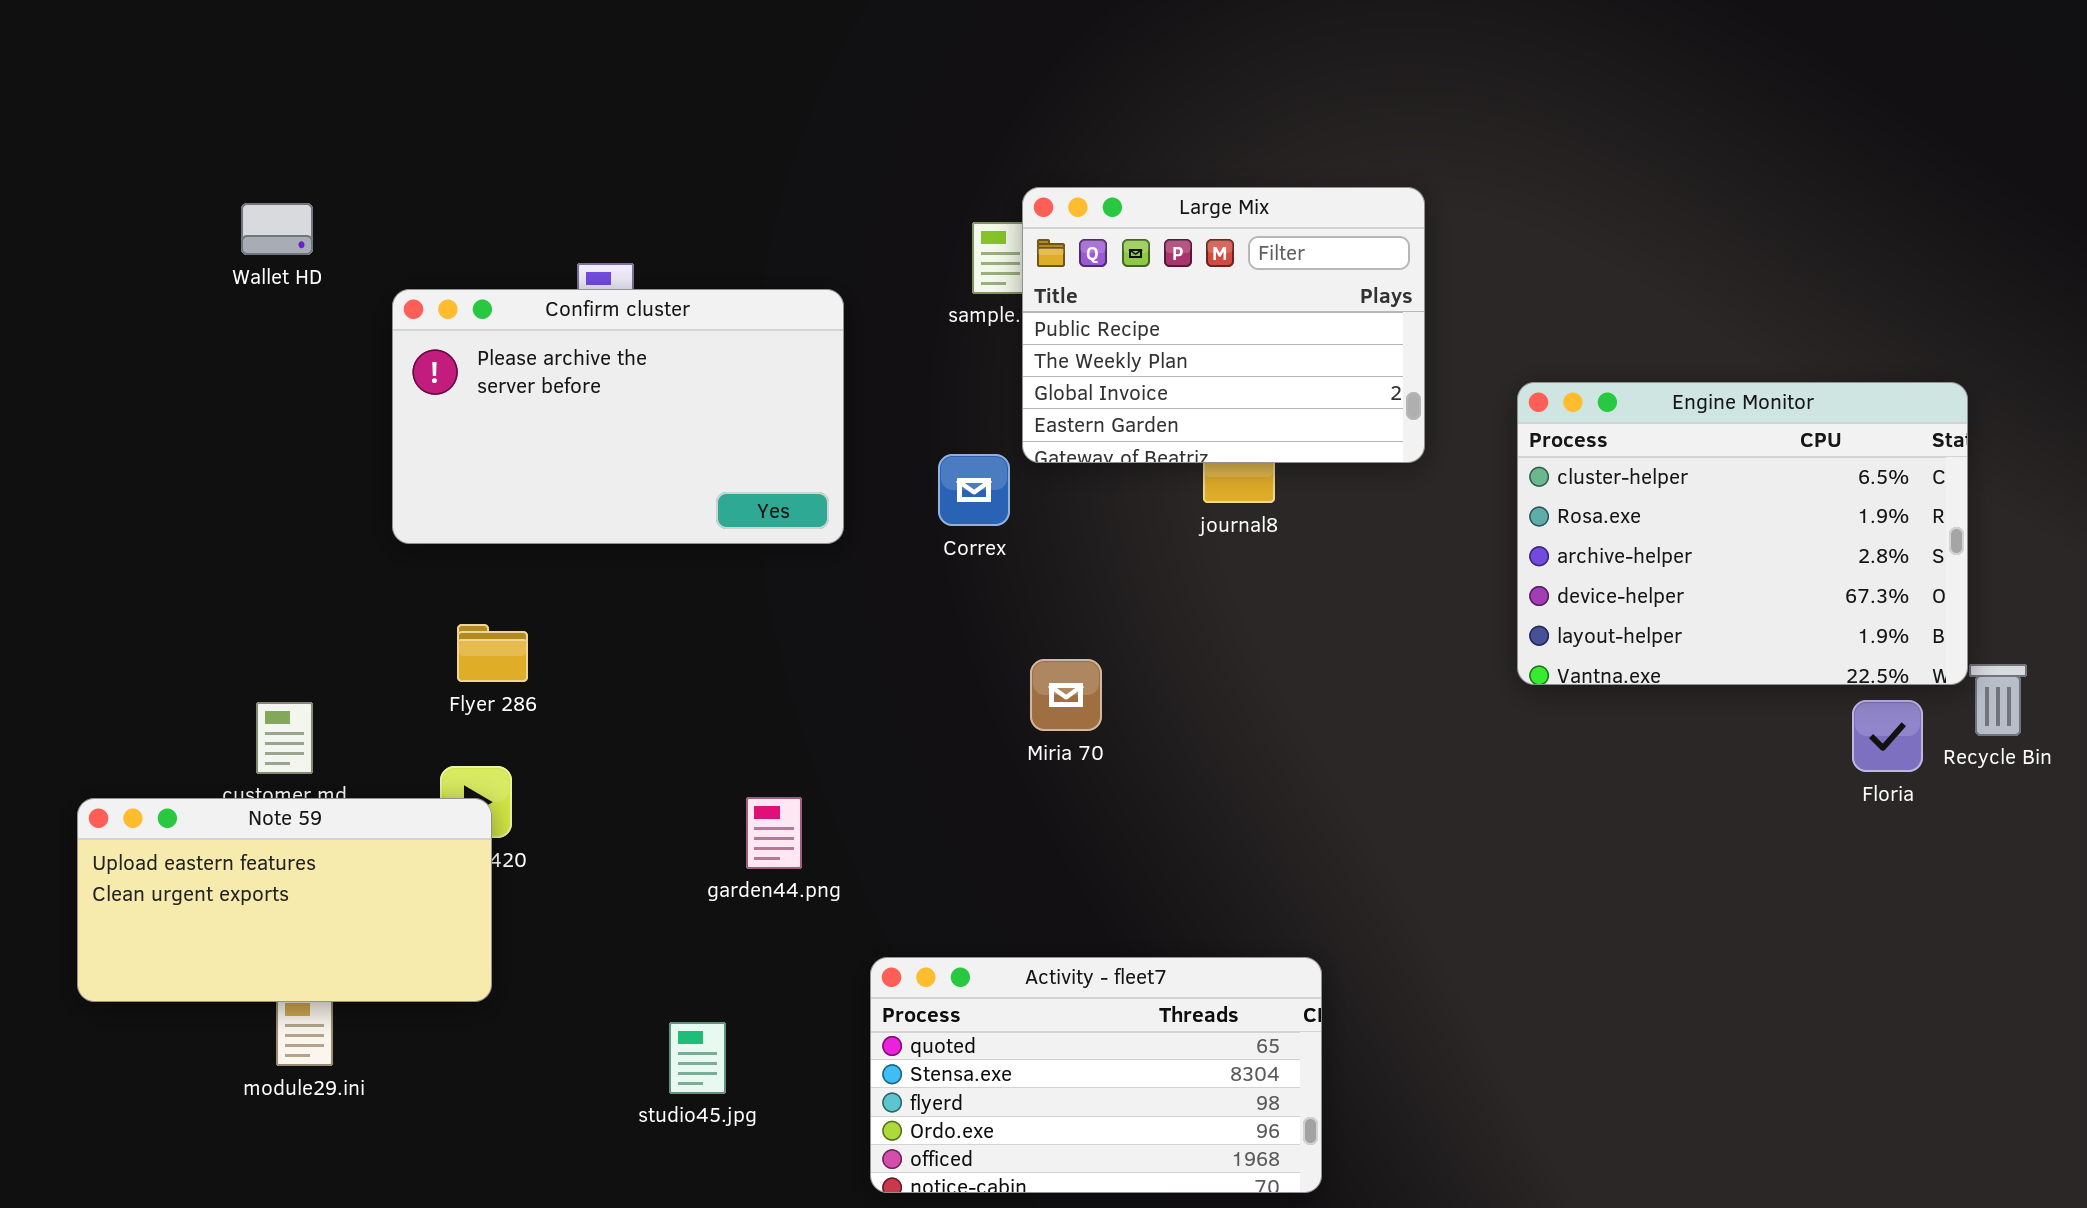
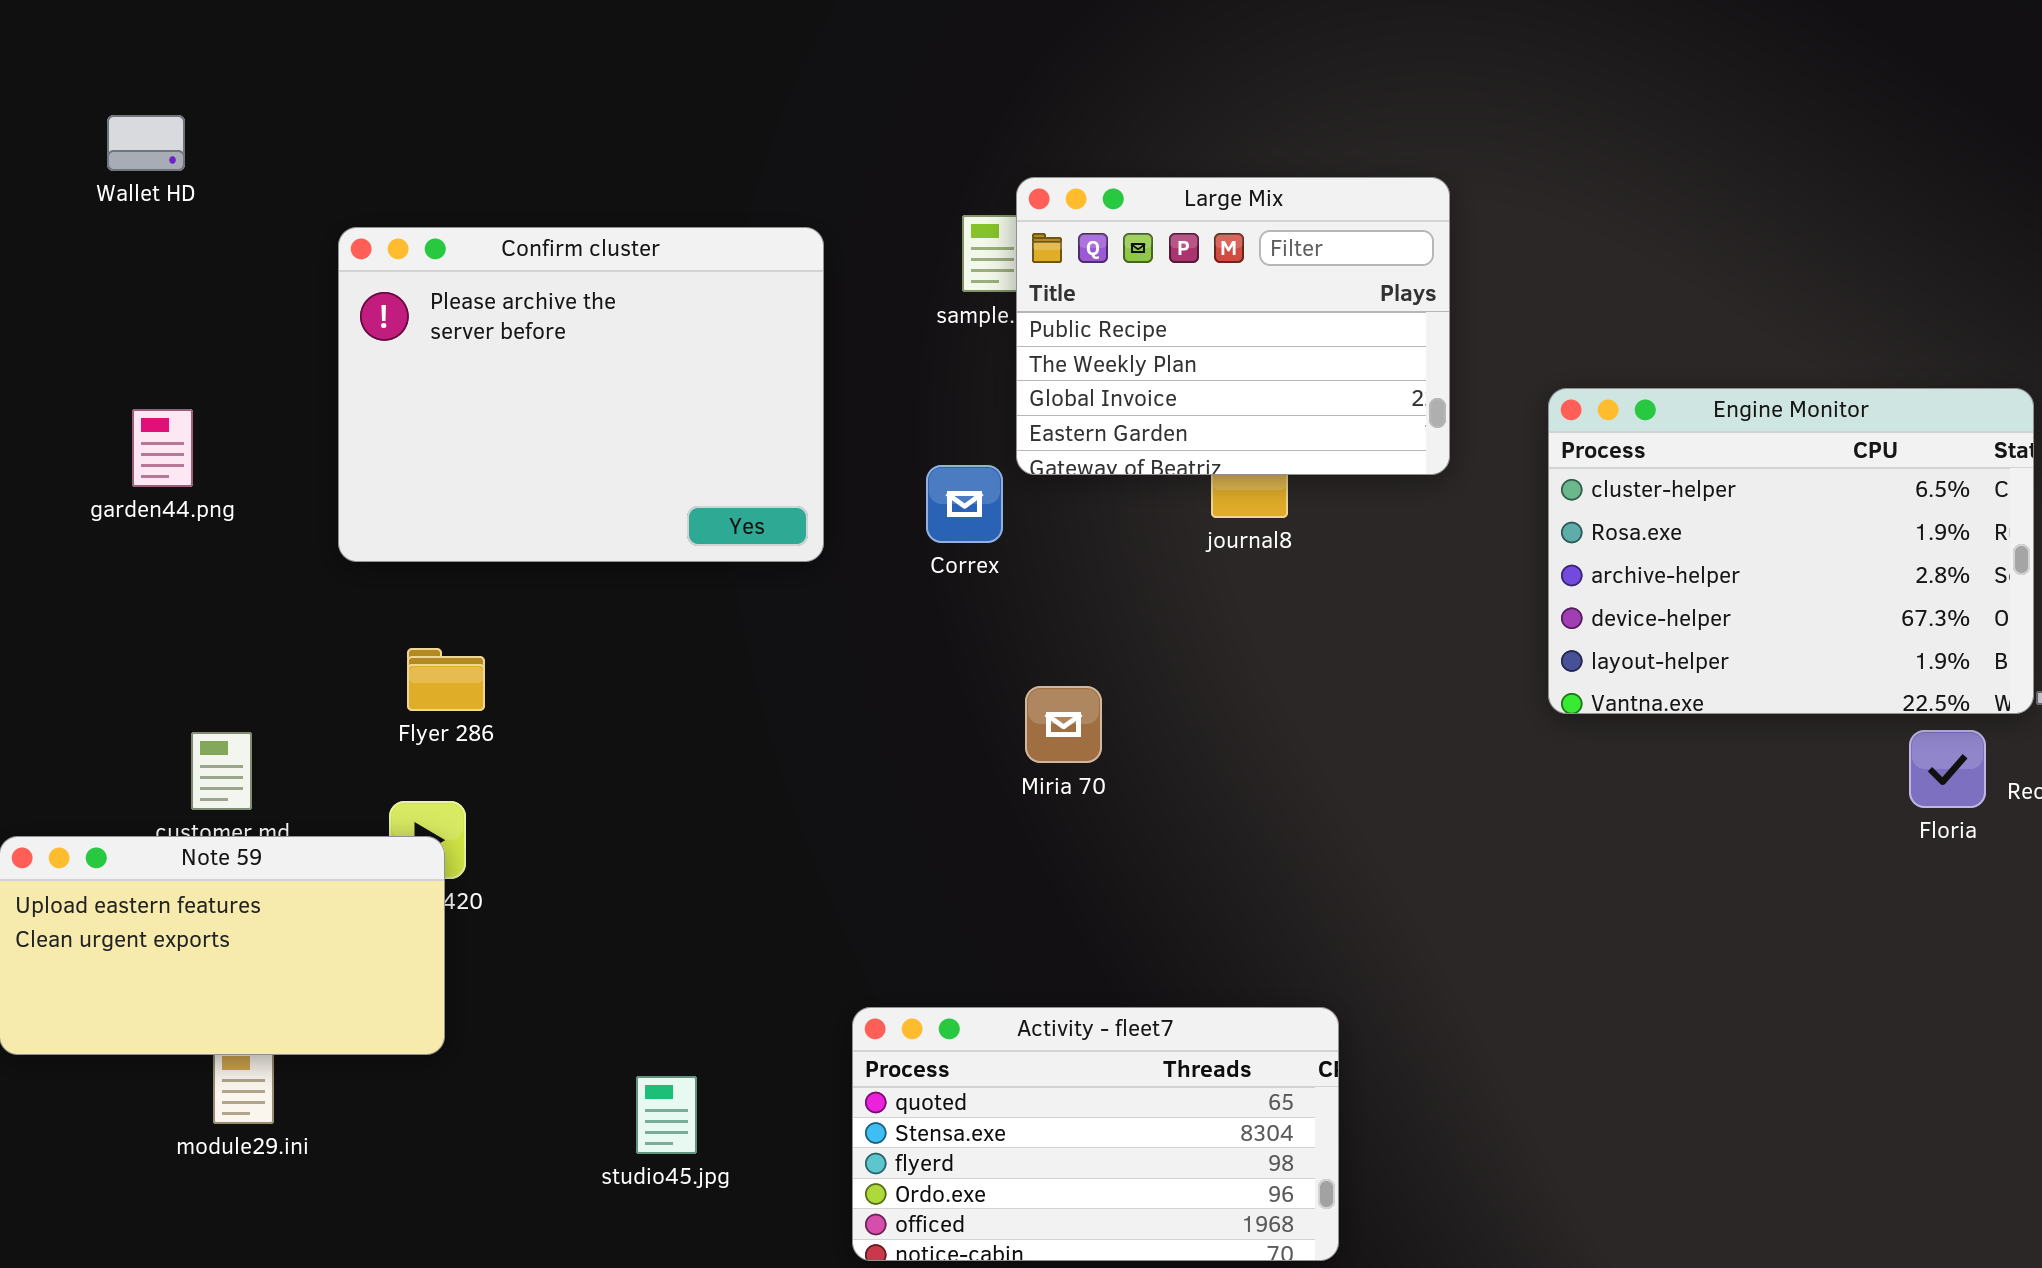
Wallet HD: [241,203,313,255] -> [107,115,185,171], moved
Confirm cluster: [392,289,844,544] -> [338,227,824,562], resized
garden44.png: [746,797,802,869] -> [132,409,193,487], moved

